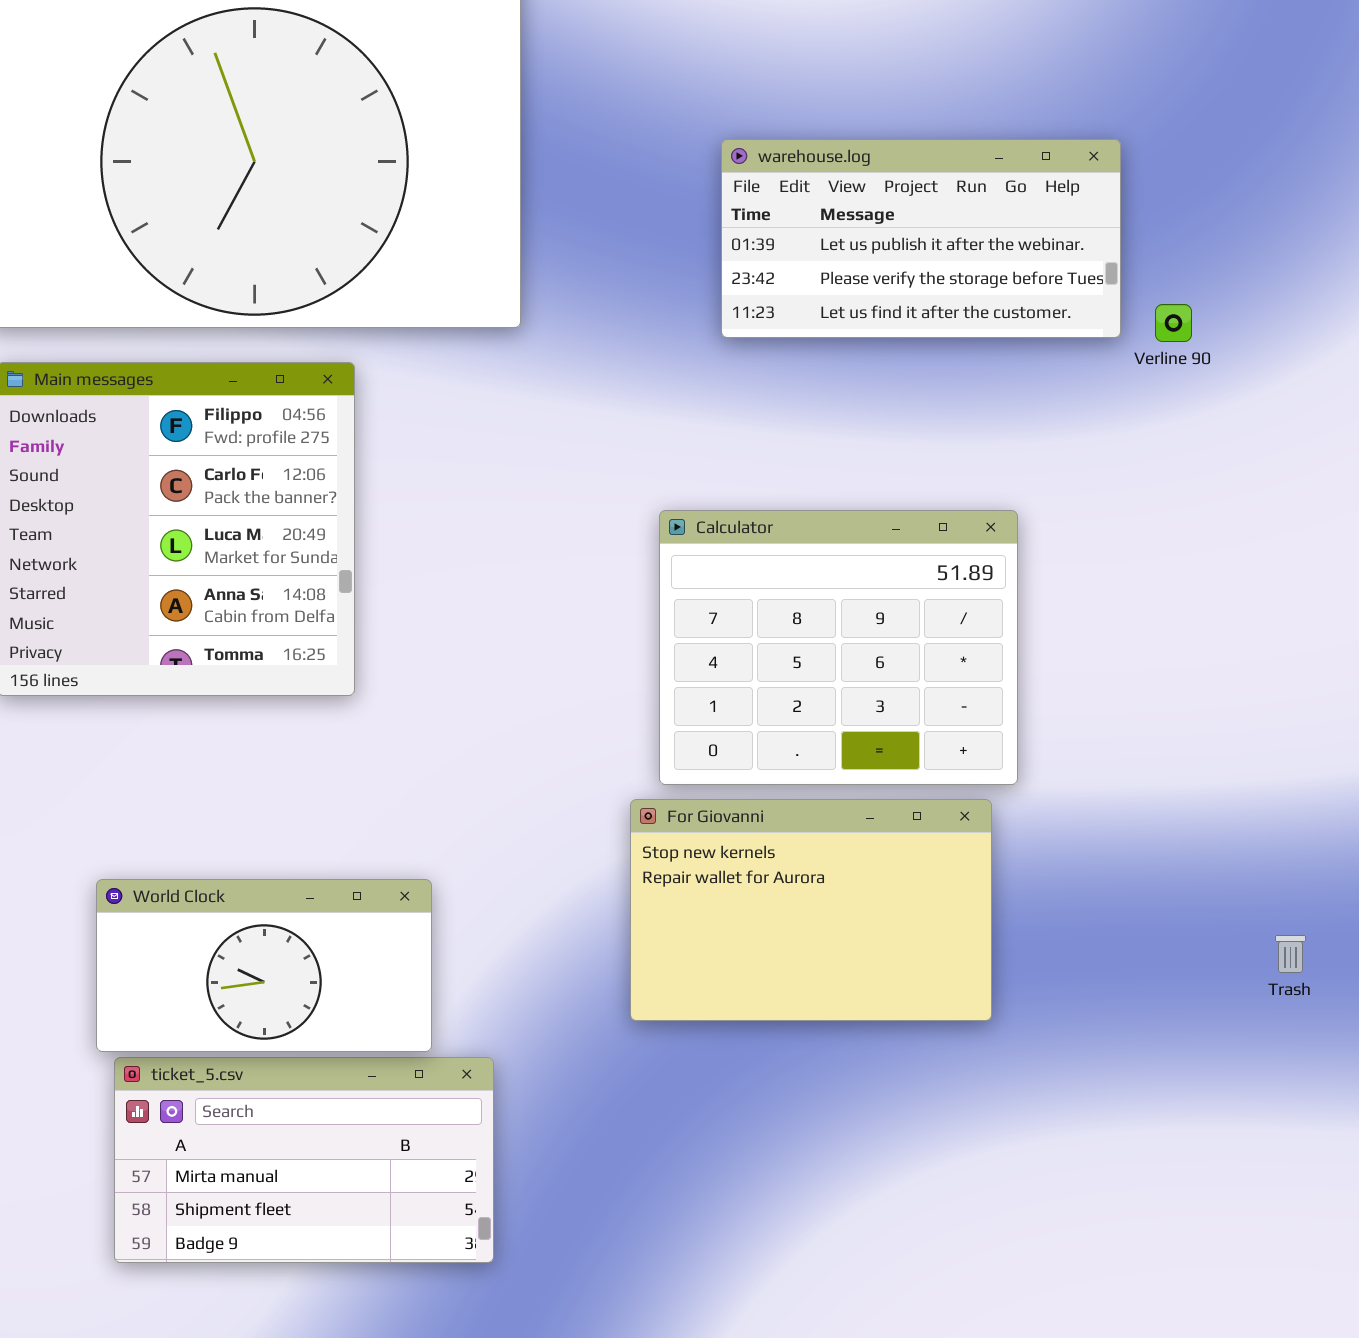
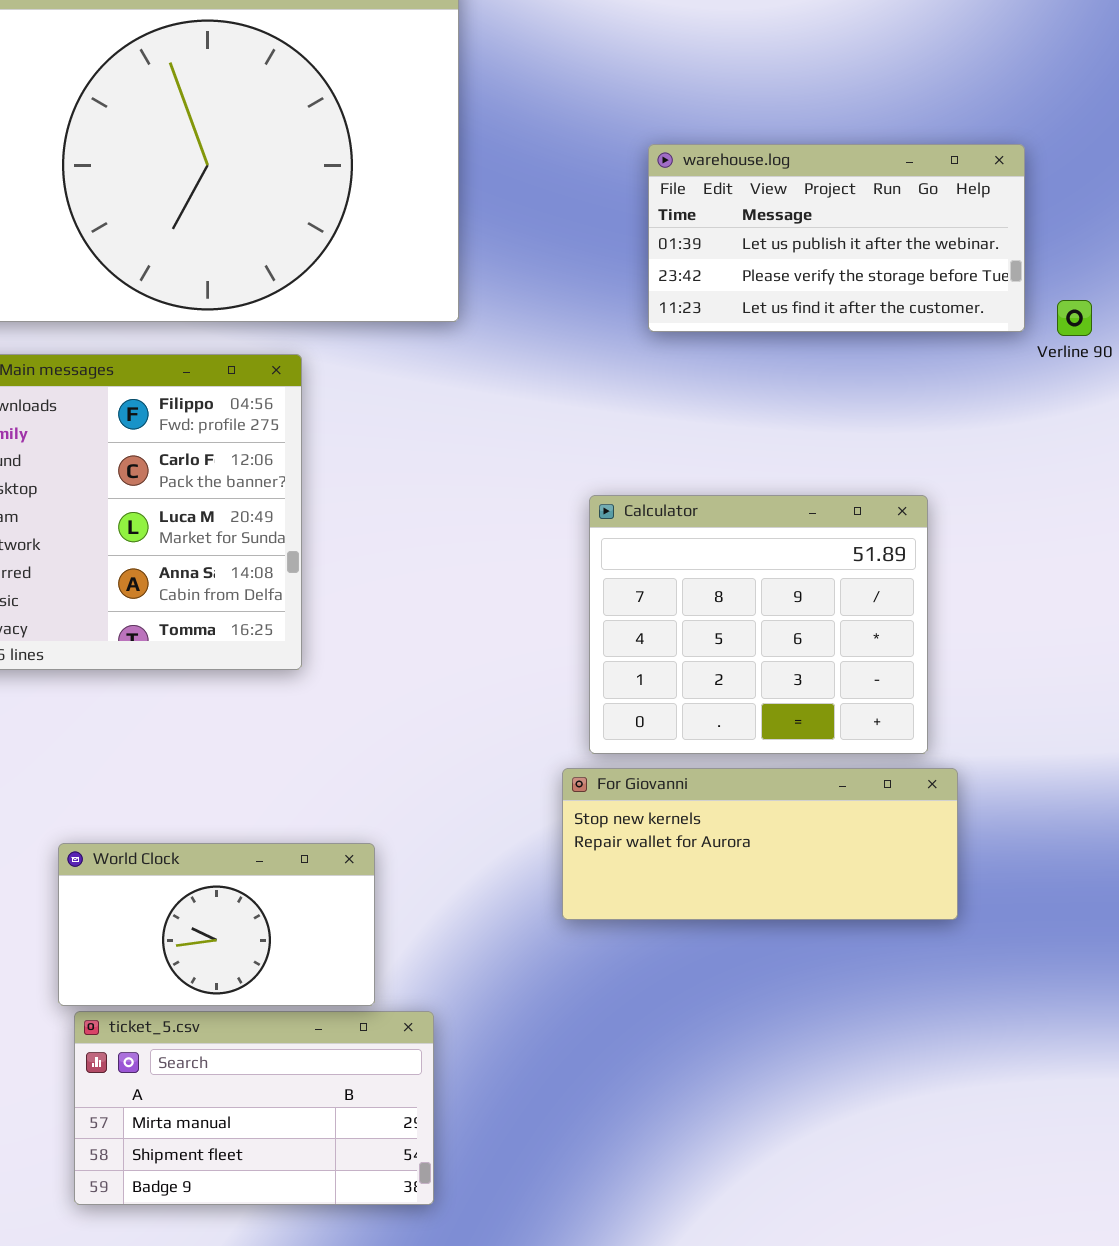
For Giovanni: [630,799,992,1021] -> [562,768,958,920], resized

